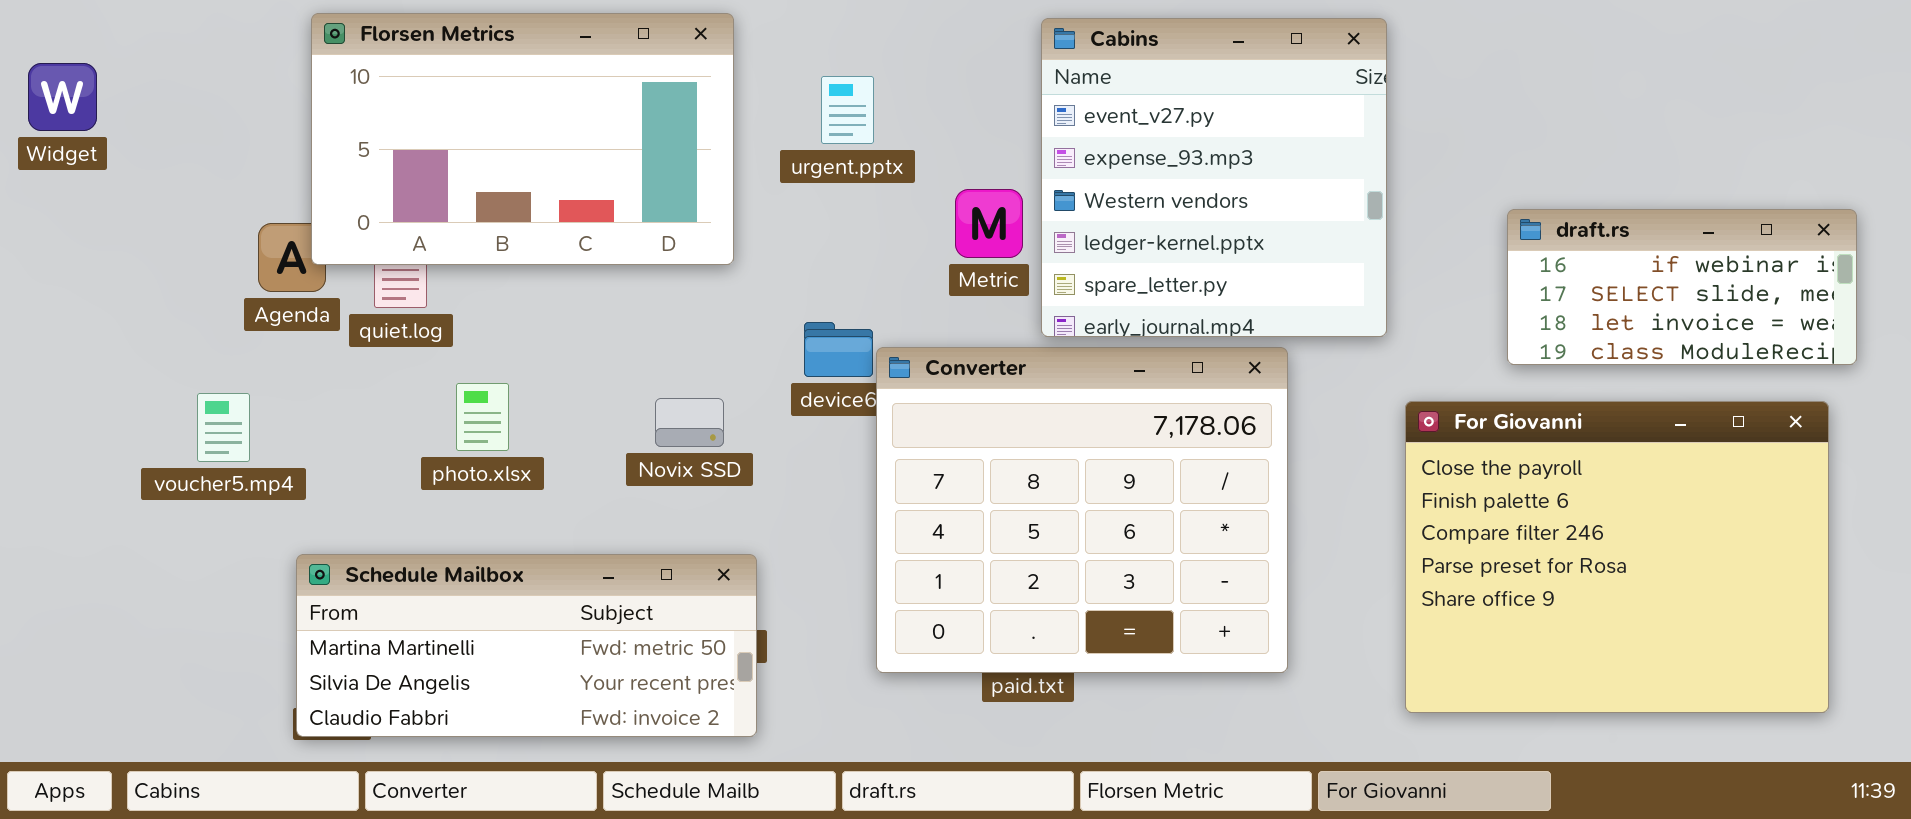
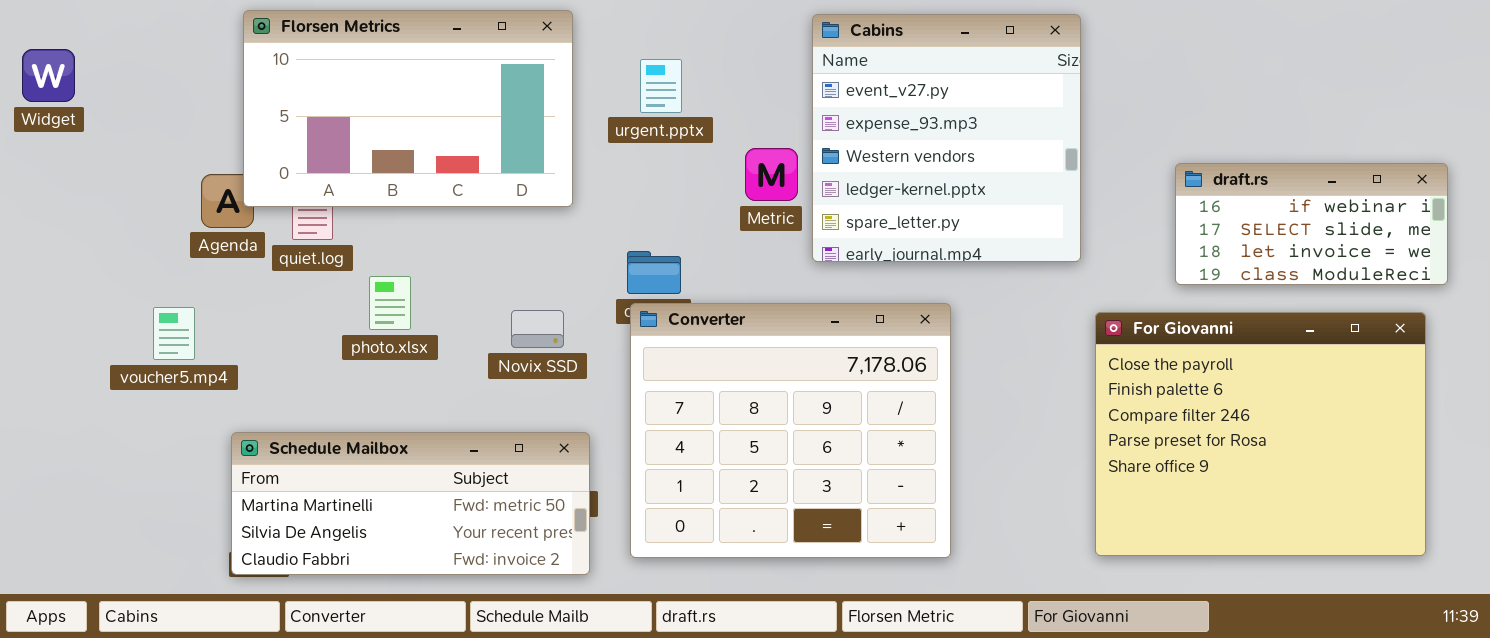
Converter: [876,347,1288,673] -> [630,303,951,558], moved
photo.xlsx: [456,383,509,451] -> [369,276,411,330], moved

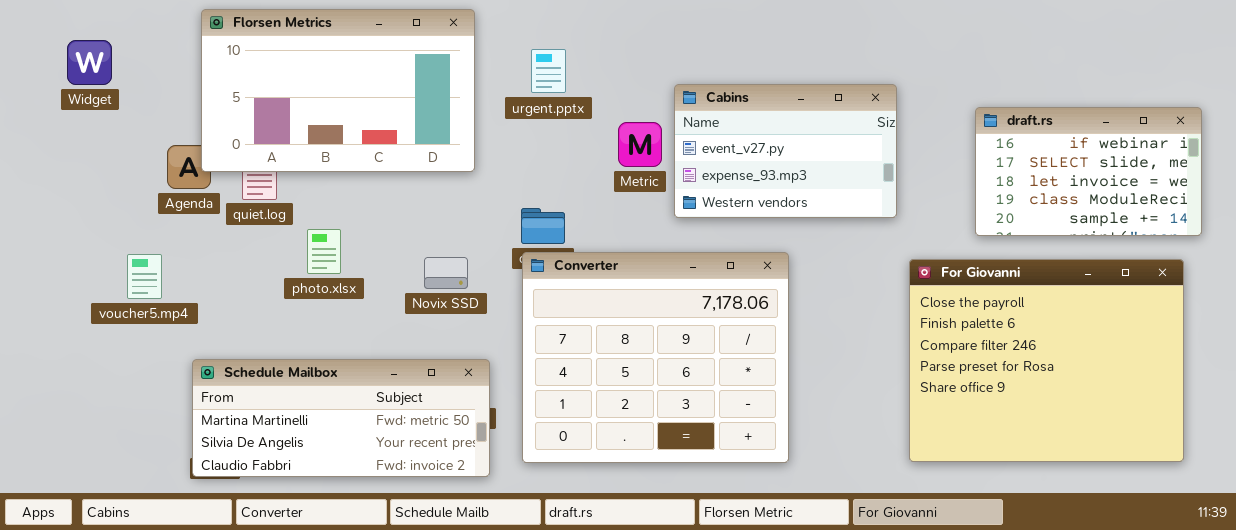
Cabins: [812,14,1081,262] -> [674,84,897,218], resized
Widget: [22,49,75,102] -> [67,40,112,85], moved
draft.rs: [1175,163,1448,285] -> [975,107,1202,236], resized

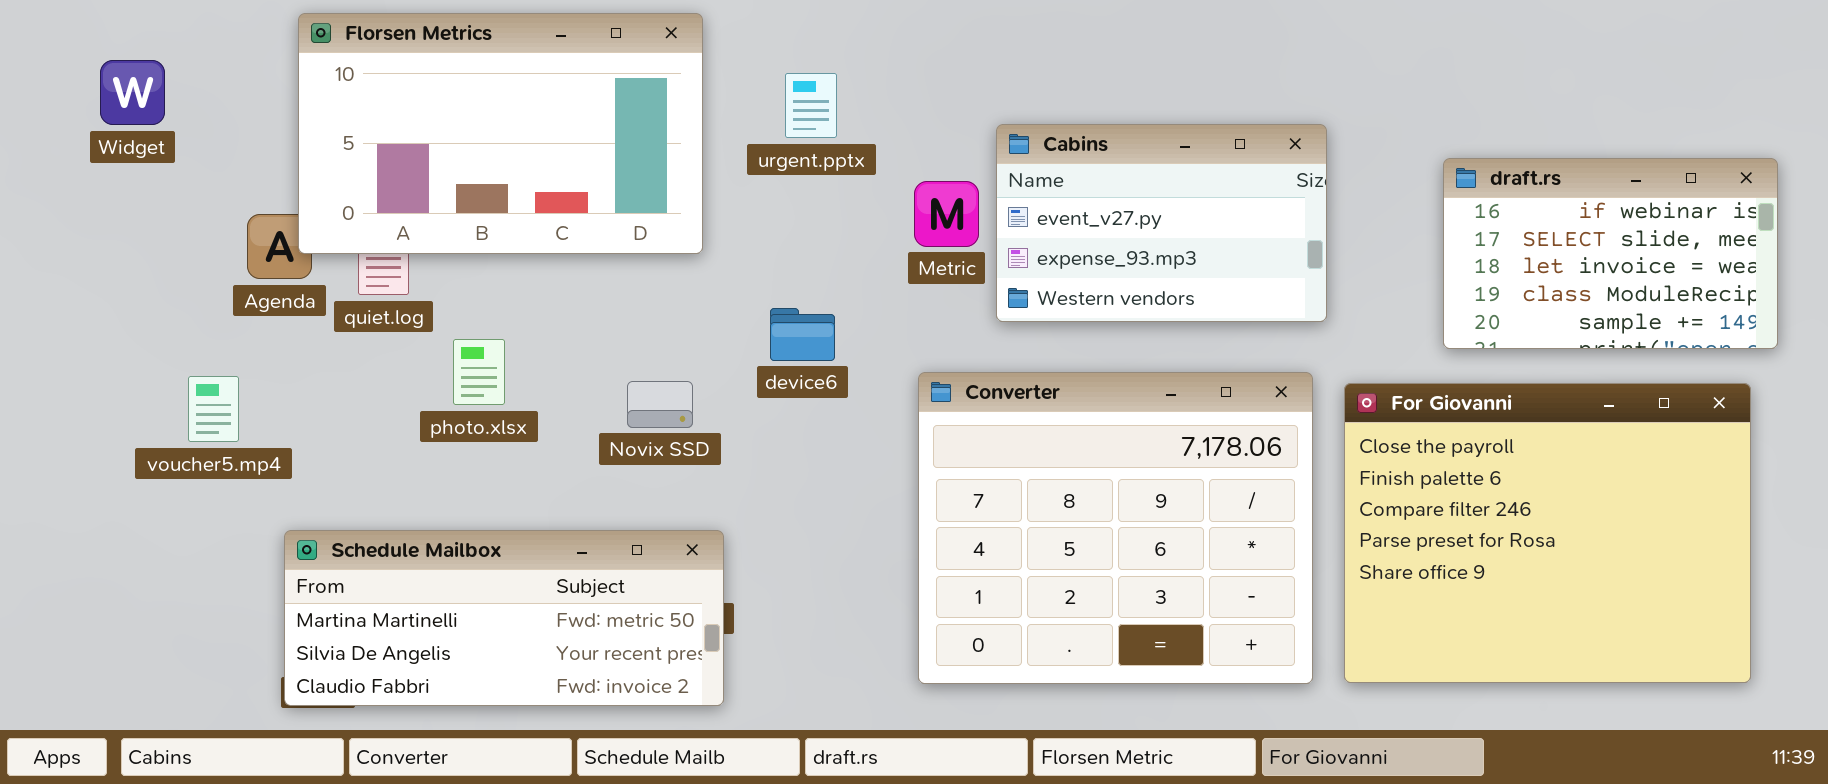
Converter: [522,252,789,463] -> [918,372,1313,684], moved

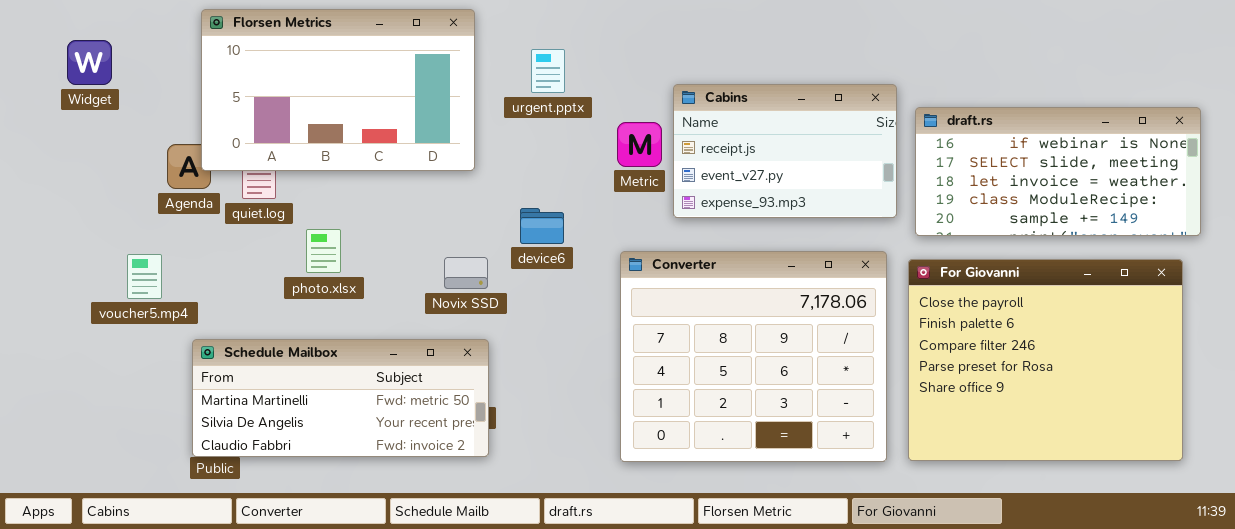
Cabins: [996,124,1327,322] -> [673,84,897,218], scrolled up 1 row
draft.rs: [1443,158,1778,349] -> [915,107,1201,236], resized
Novix SSD: [627,381,693,428] -> [444,257,488,289], moved
Schedule Mailbox: [284,530,724,706] -> [192,339,489,457], moved

